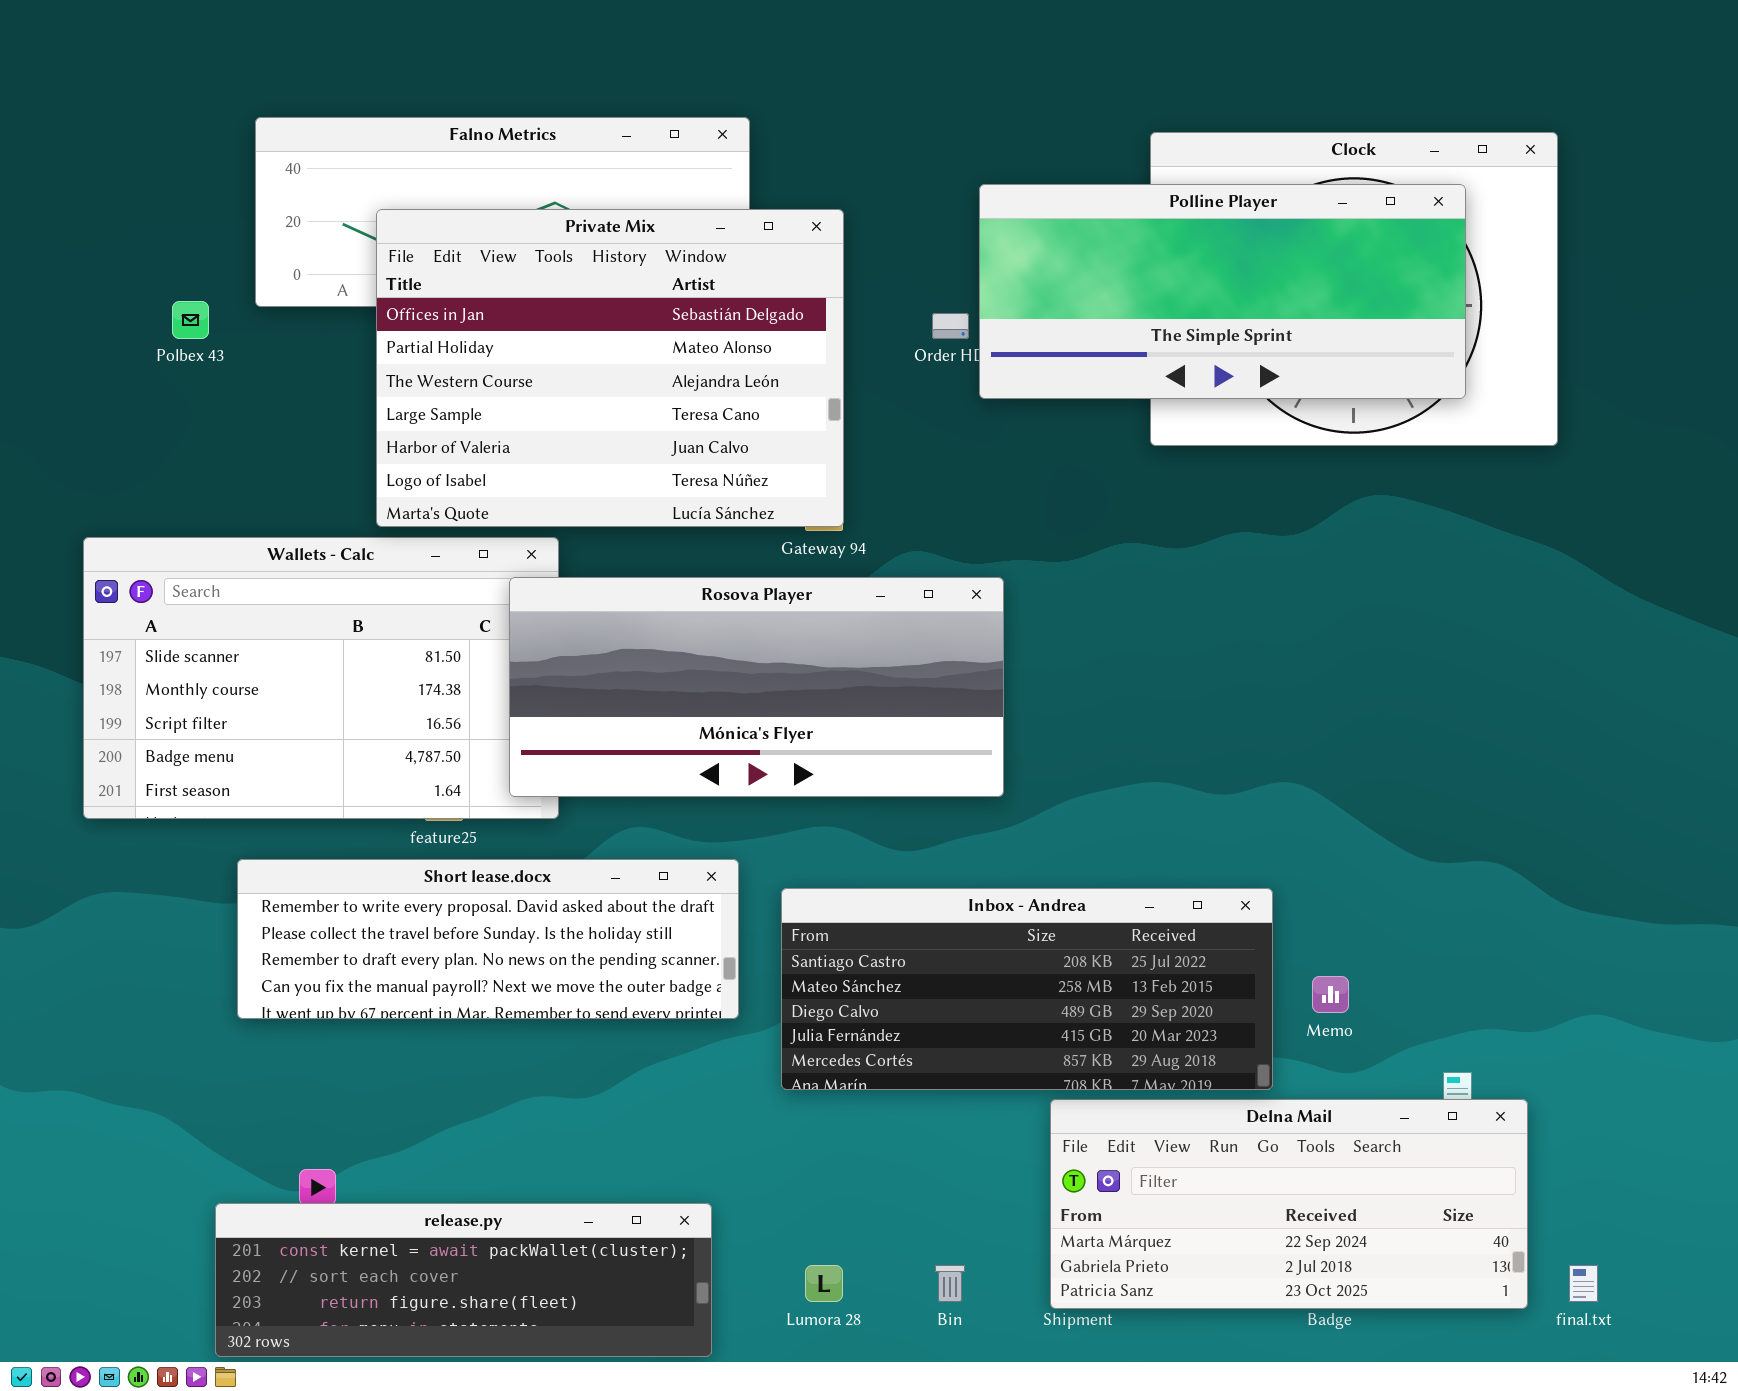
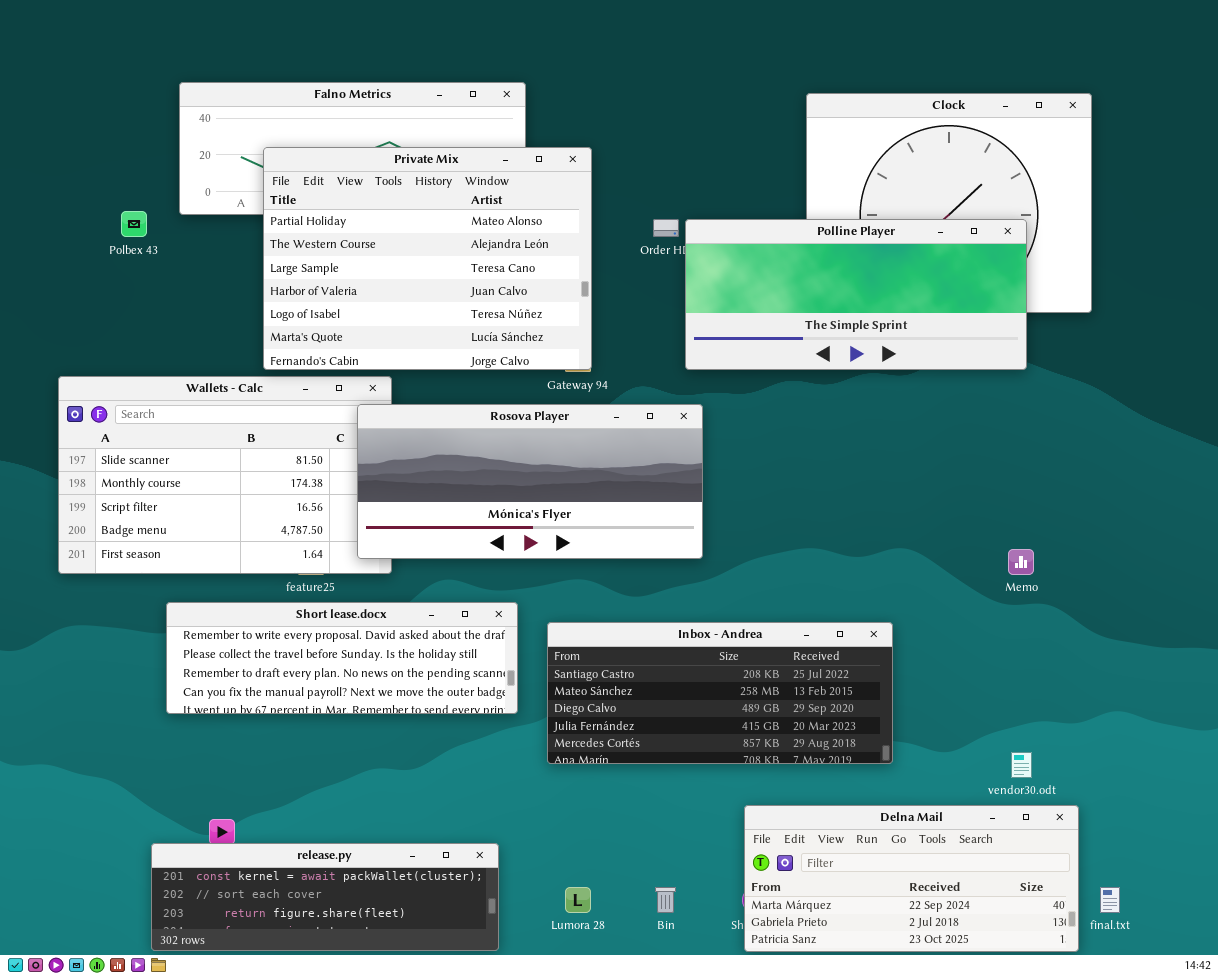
Polline Player: [979,184,1466,399] -> [685,219,1027,370], moved
Private Mix: [376,209,844,527] -> [263,147,592,370], scrolled down 1 row
Memo: [1312,976,1349,1013] -> [1008,549,1034,575], moved
Delna Mail: [1050,1099,1528,1309] -> [744,805,1079,952], moved

